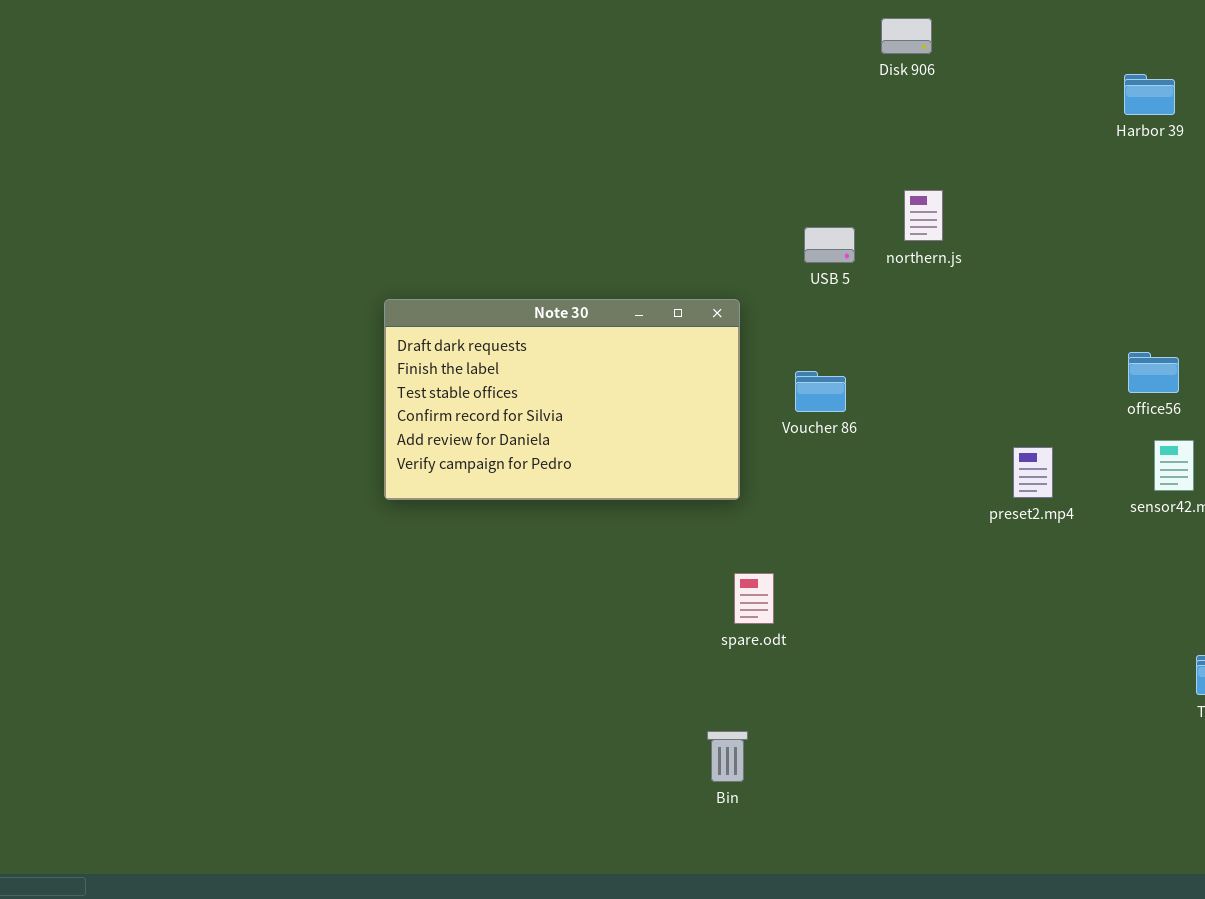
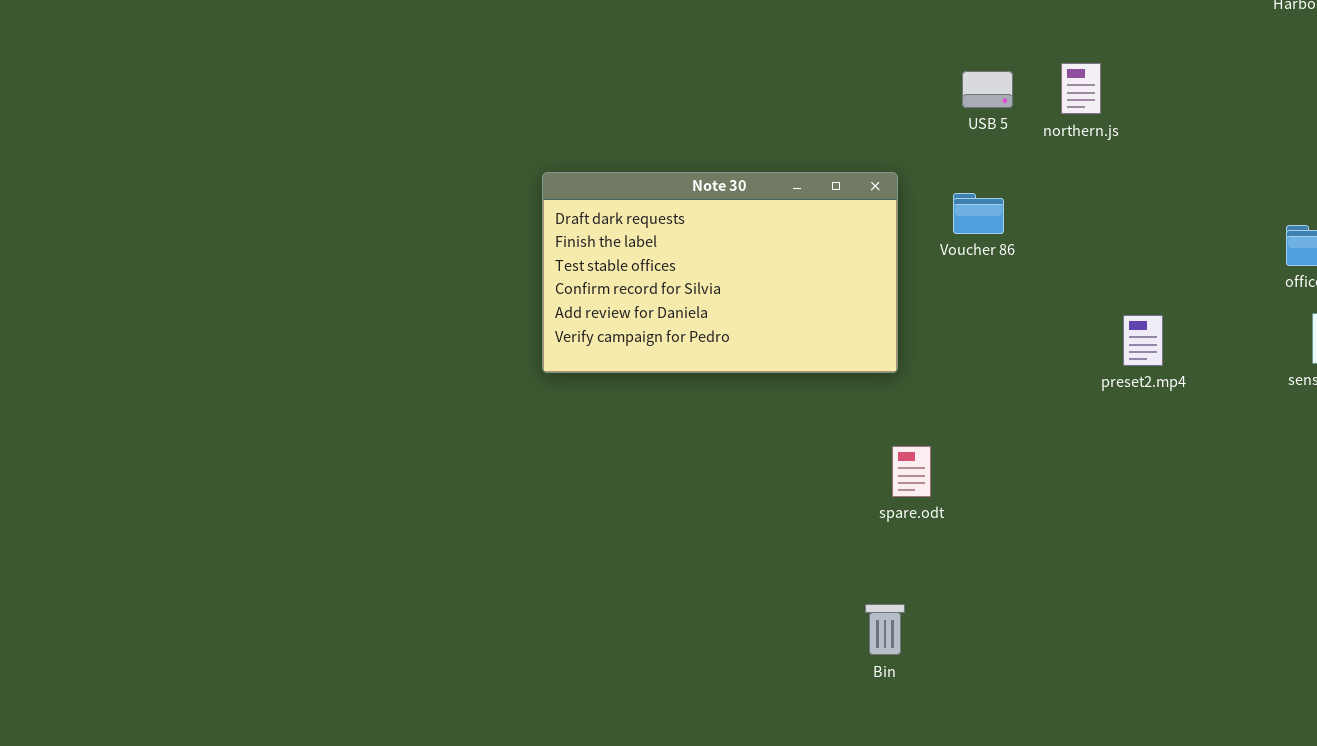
USB 5: [804,227,855,263] -> [962,71,1013,108], moved
Voucher 86: [795,371,846,412] -> [953,193,1004,234], moved
preset2.mp4: [1013,447,1053,498] -> [1123,315,1163,366], moved

